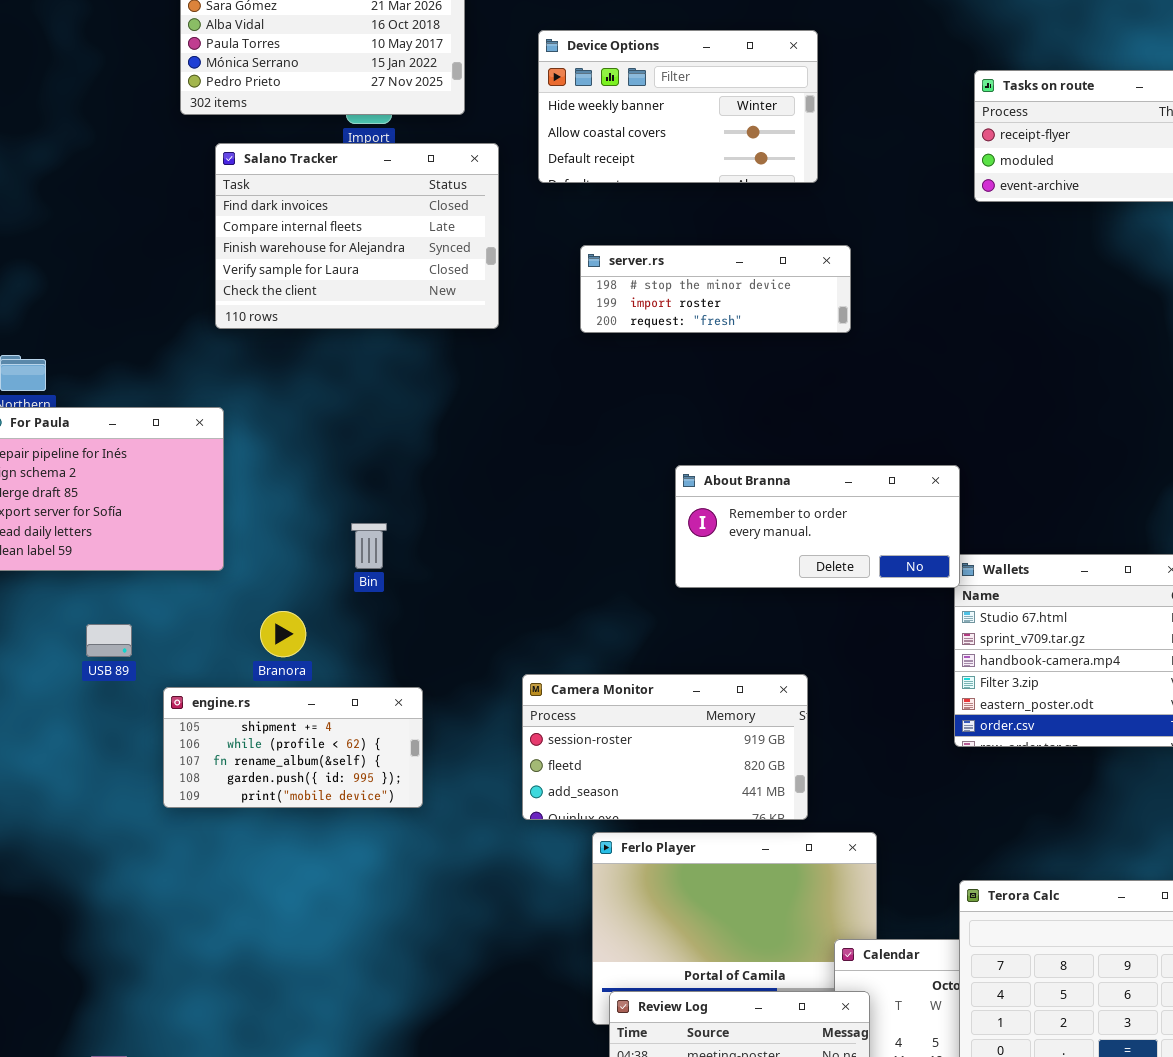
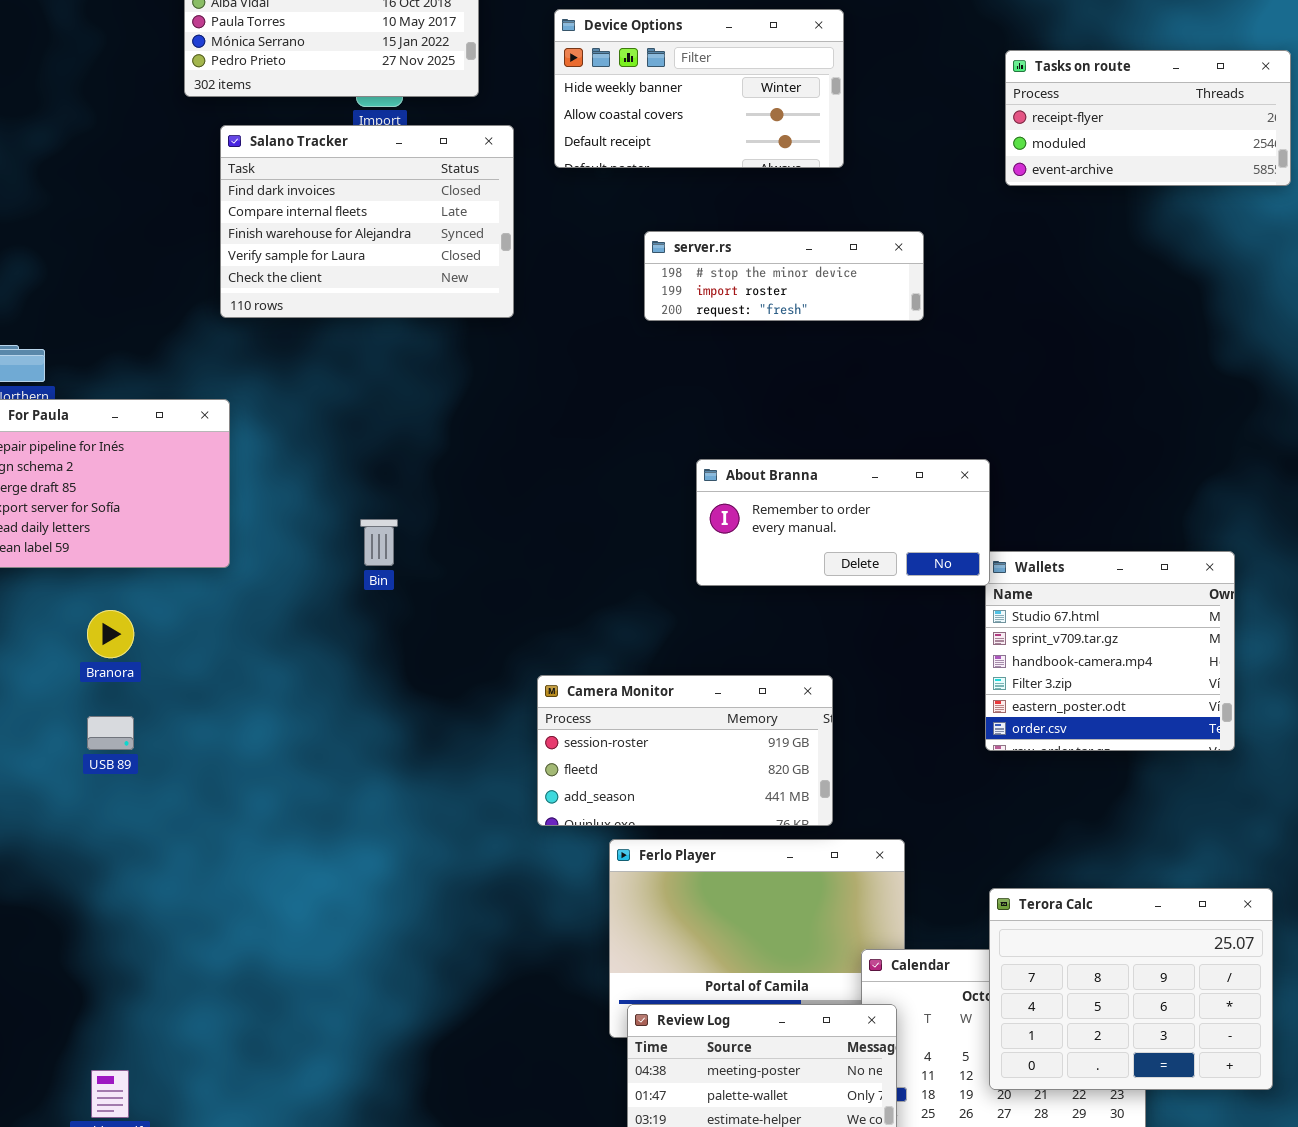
server.rs: [580,245,851,333] -> [644,231,924,321], moved
Branora: [260,611,306,657] -> [87,610,134,658], moved
USB 89: [86,624,132,657] -> [87,716,134,750], moved
engine.rs: [163,687,423,808] -> none, closed

